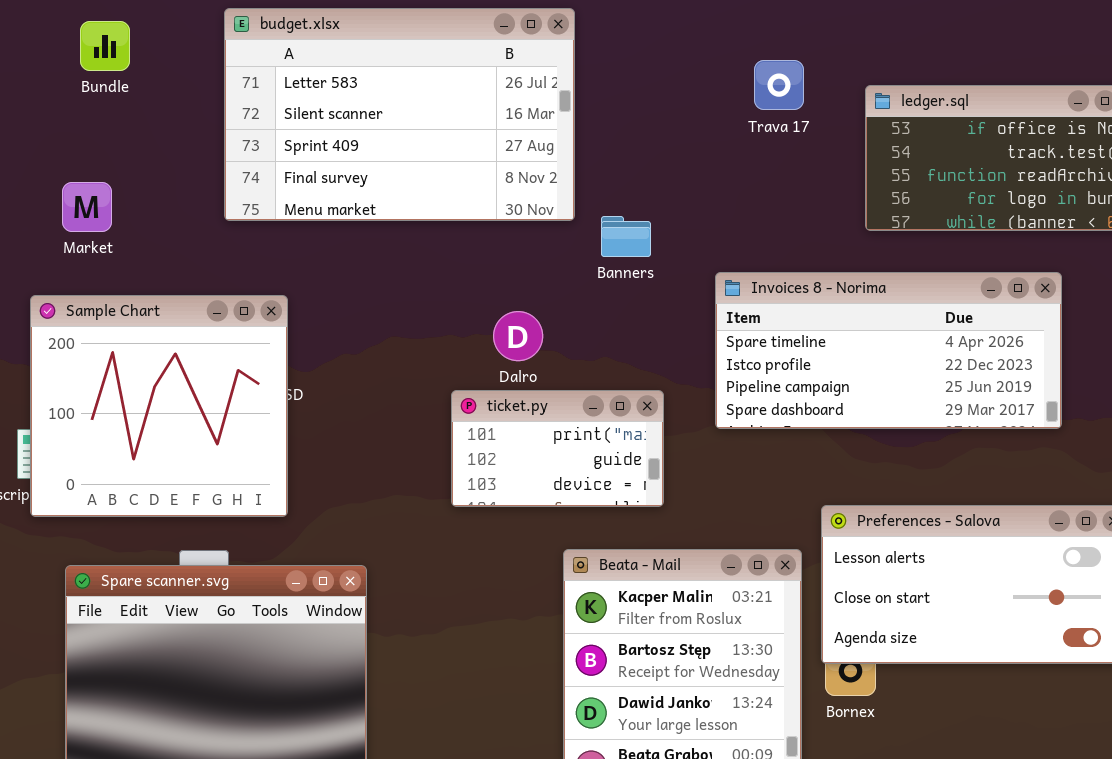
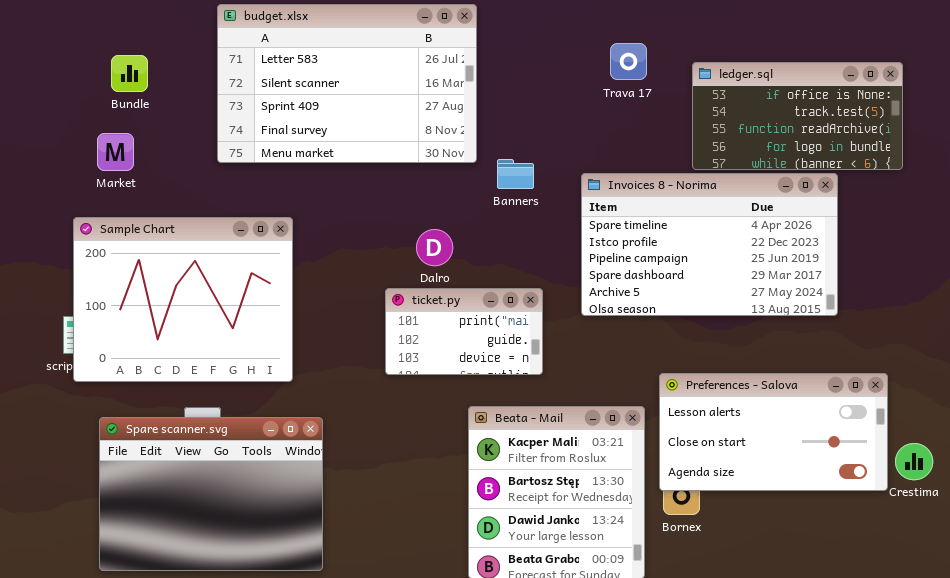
Bundle: [80,21,130,71] -> [111,55,148,92], moved
Invoices 8 - Norima: [715,272,1062,429] -> [581,173,838,316], resized
Sample Chart: [30,295,288,517] -> [73,217,293,382], resized

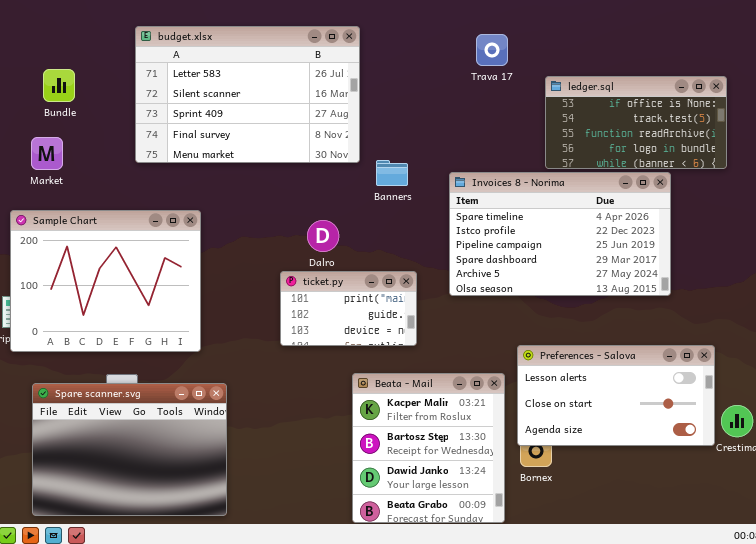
Trava 17: [610,43,647,80] -> [476,34,508,66], moved

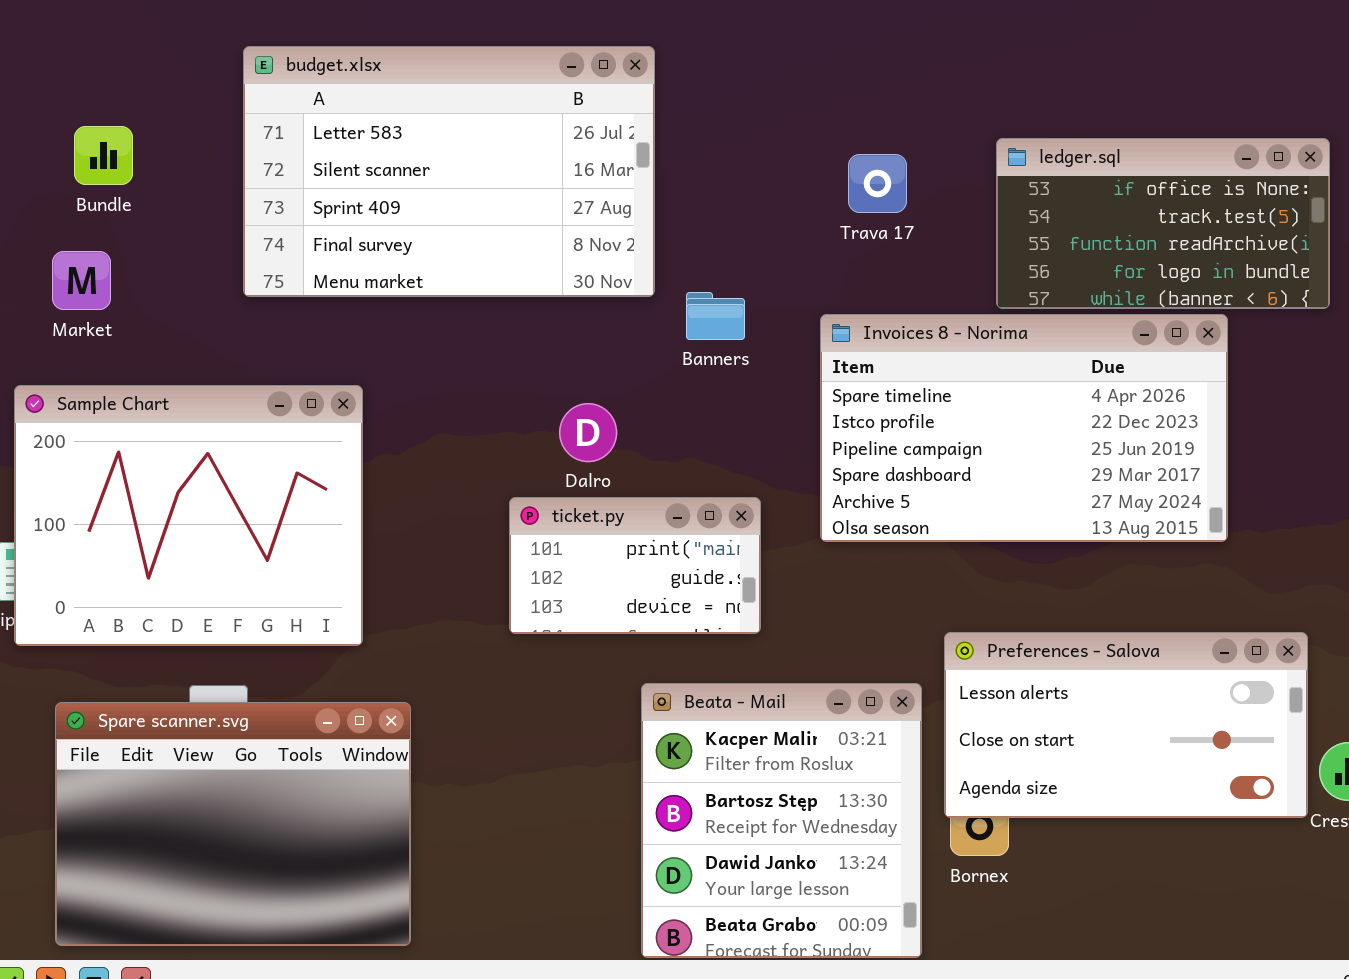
Trava 17: [476,34,508,66] -> [848,154,907,213], moved

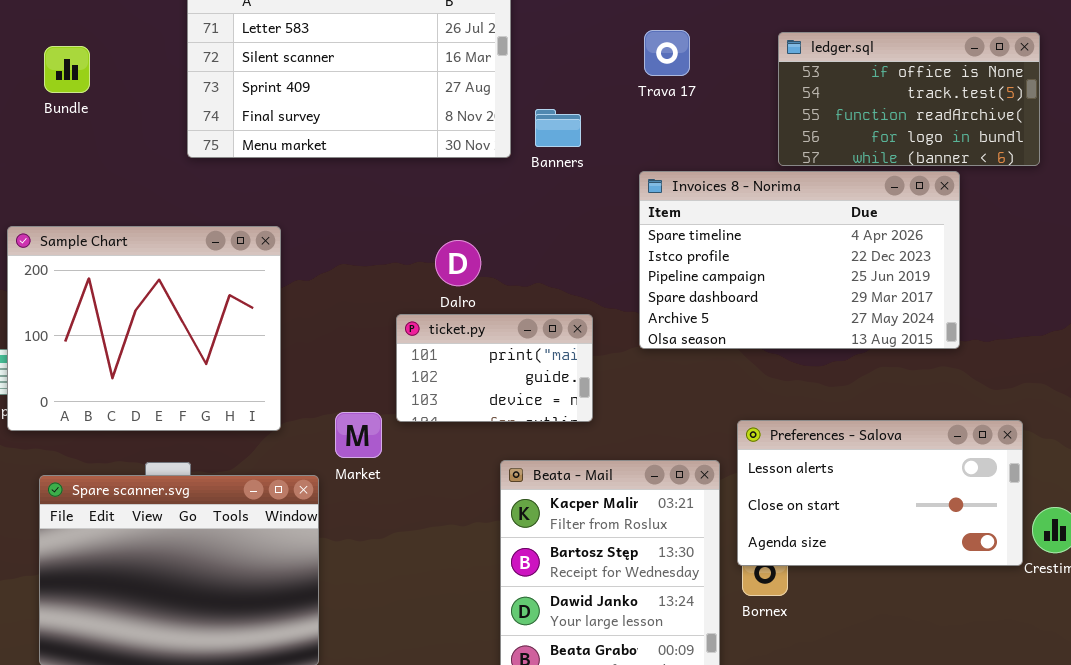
Bundle: [74,126,133,185] -> [44,46,90,93], moved
Trava 17: [848,154,907,213] -> [644,30,690,76], moved
Market: [52,251,111,310] -> [335,412,382,458], moved
Banners: [686,292,745,340] -> [535,109,581,147], moved

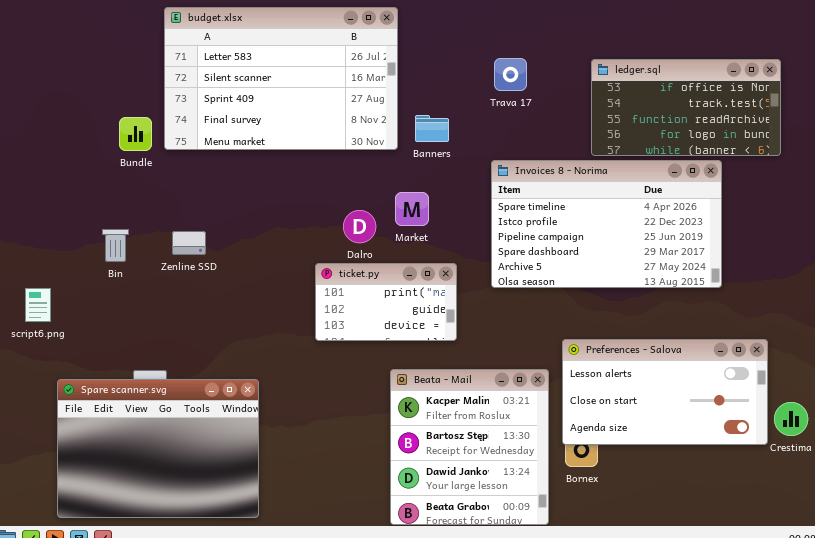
Bundle: [44,46,90,93] -> [119,117,152,151], moved
Sample Chart: [7,226,281,431] -> none, closed
Market: [335,412,382,458] -> [395,192,429,226], moved

